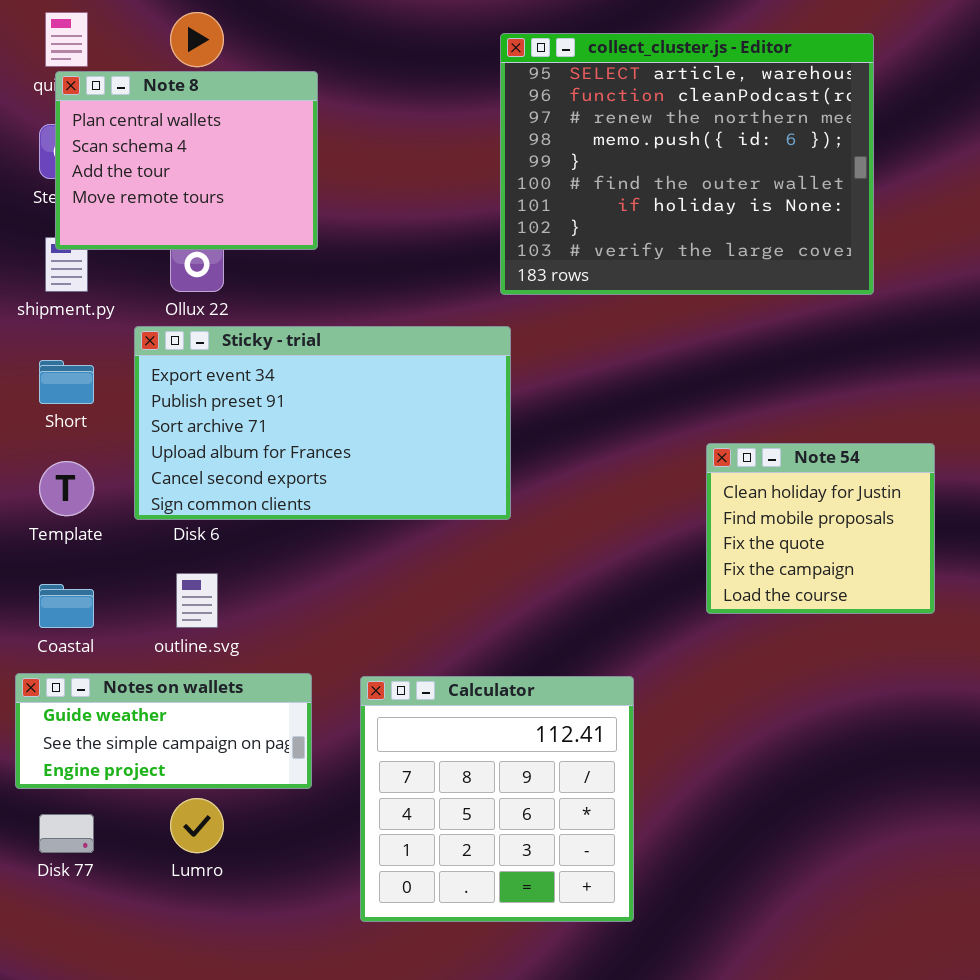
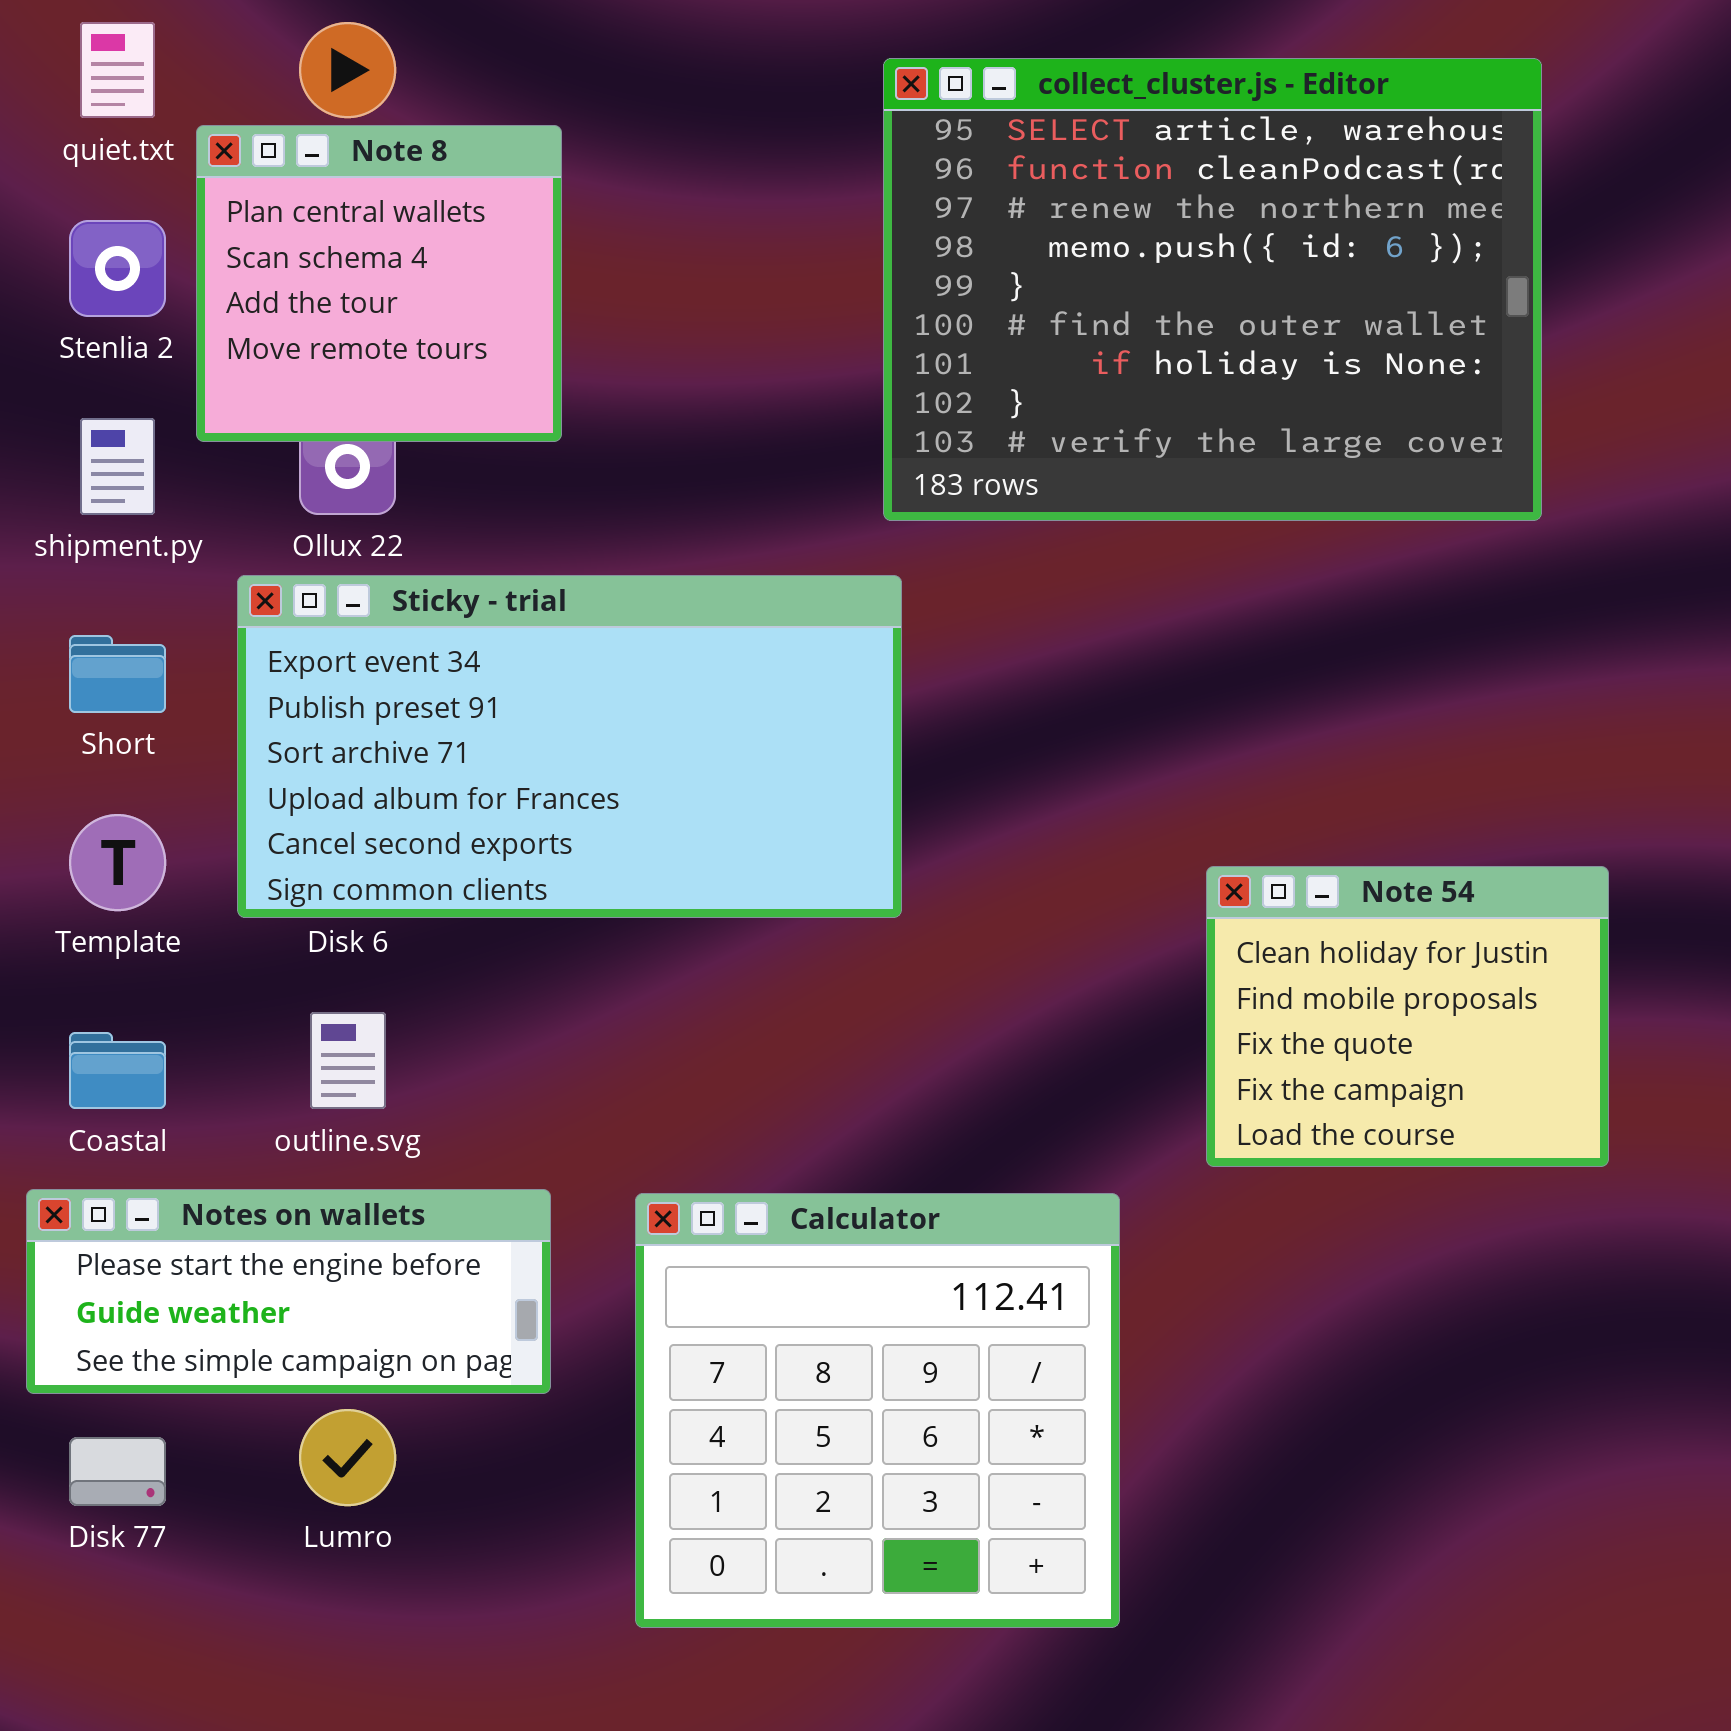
Note 8: [55,71,318,250] -> [196,125,562,442], resized
Note 54: [706,443,935,614] -> [1206,866,1609,1167], moved
Notes on wallets: [15,673,312,789] -> [26,1189,551,1394], scrolled up 1 row

